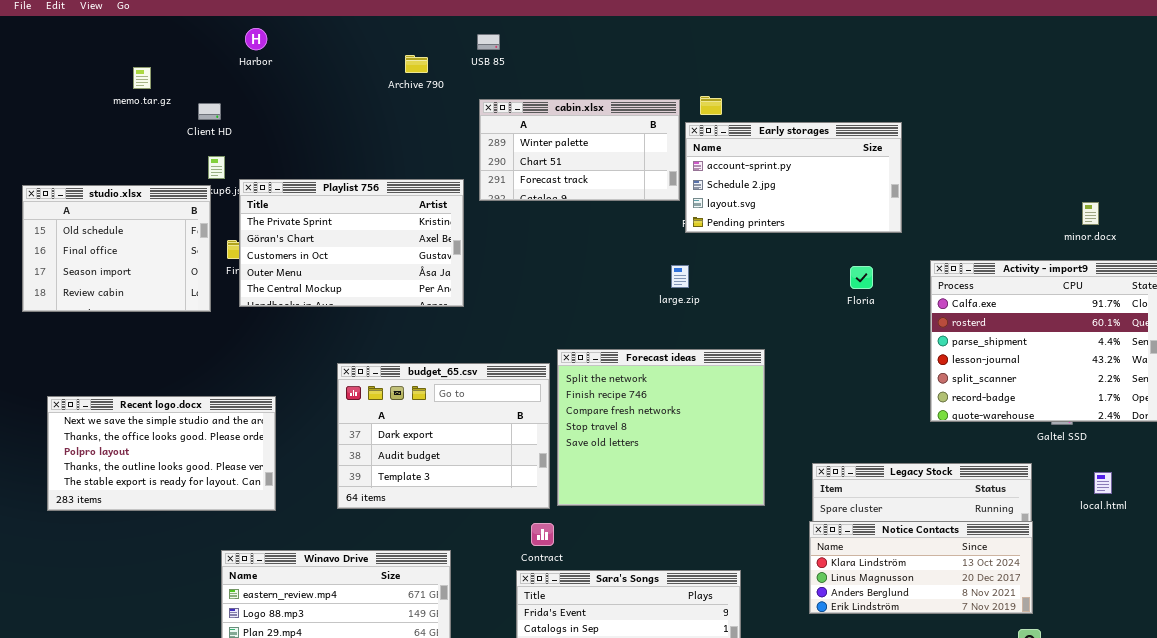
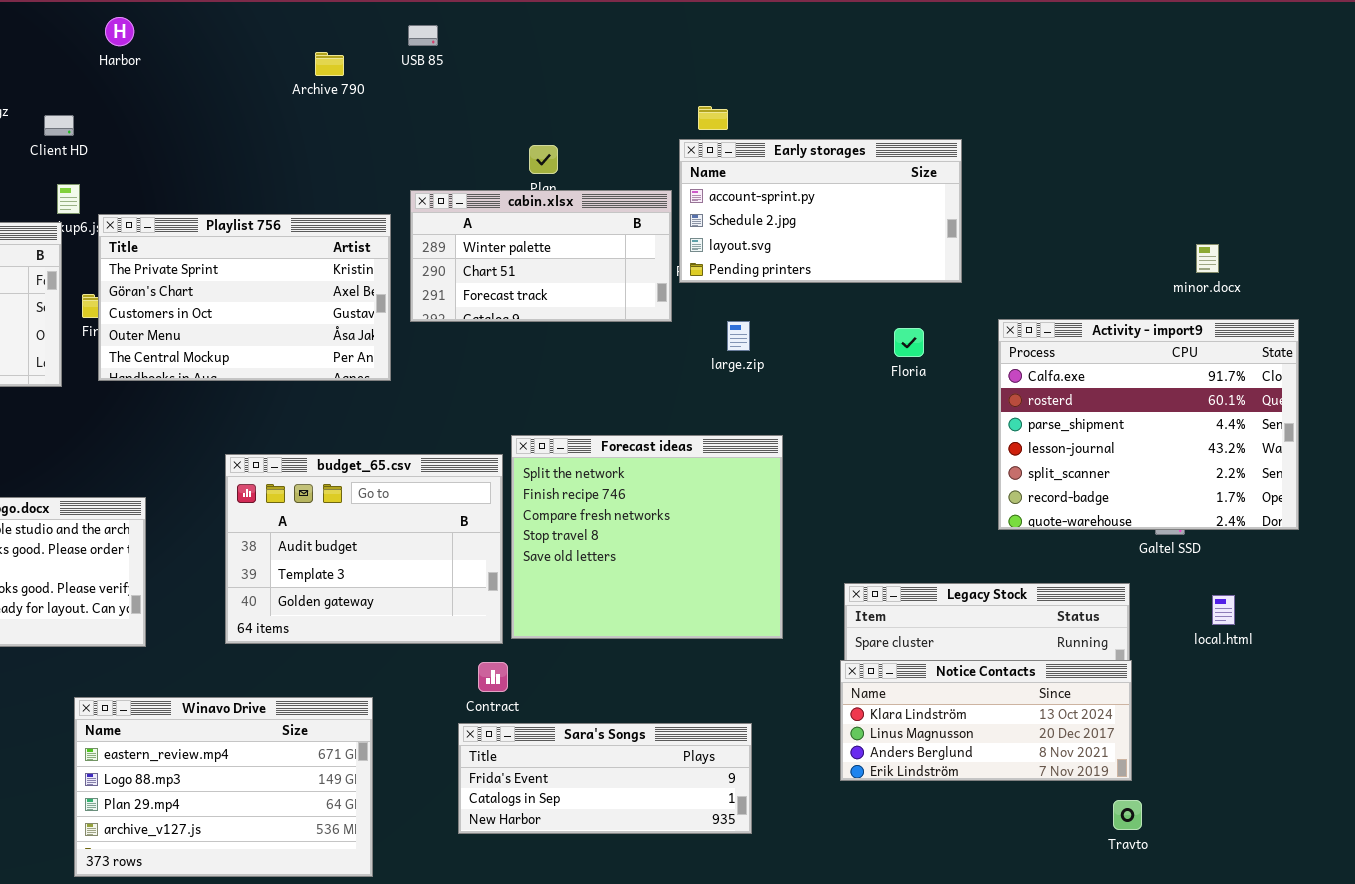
cabin.xlsx: [479,99,680,201] -> [410,190,672,322], moved
large.zip: [671,265,689,288] -> [727,321,750,351], moved
budget_65.csv: [337,363,550,509] -> [225,454,503,644], scrolled down 1 row

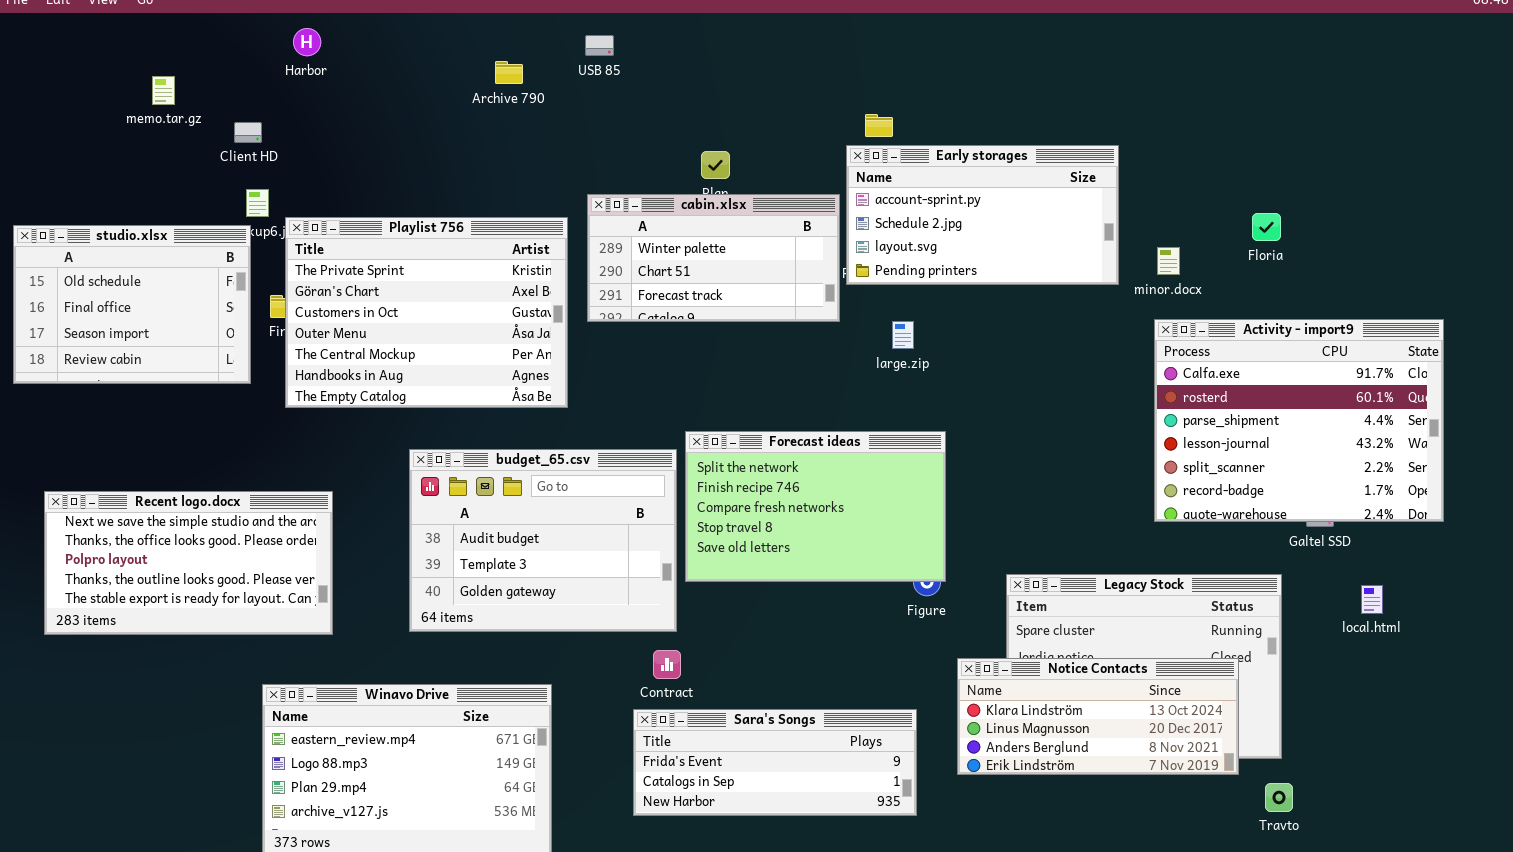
Playlist 756: [98,214,391,381] -> [285,217,568,408], resized
minor.docx: [1196,244,1219,273] -> [1157,247,1180,275], moved
Floria: [894,328,924,357] -> [1252,213,1281,241], moved
Forecast ideas: [511,435,783,639] -> [685,431,946,582], resized
Notice Contacts: [840,660,1132,781] -> [957,658,1239,775], moved

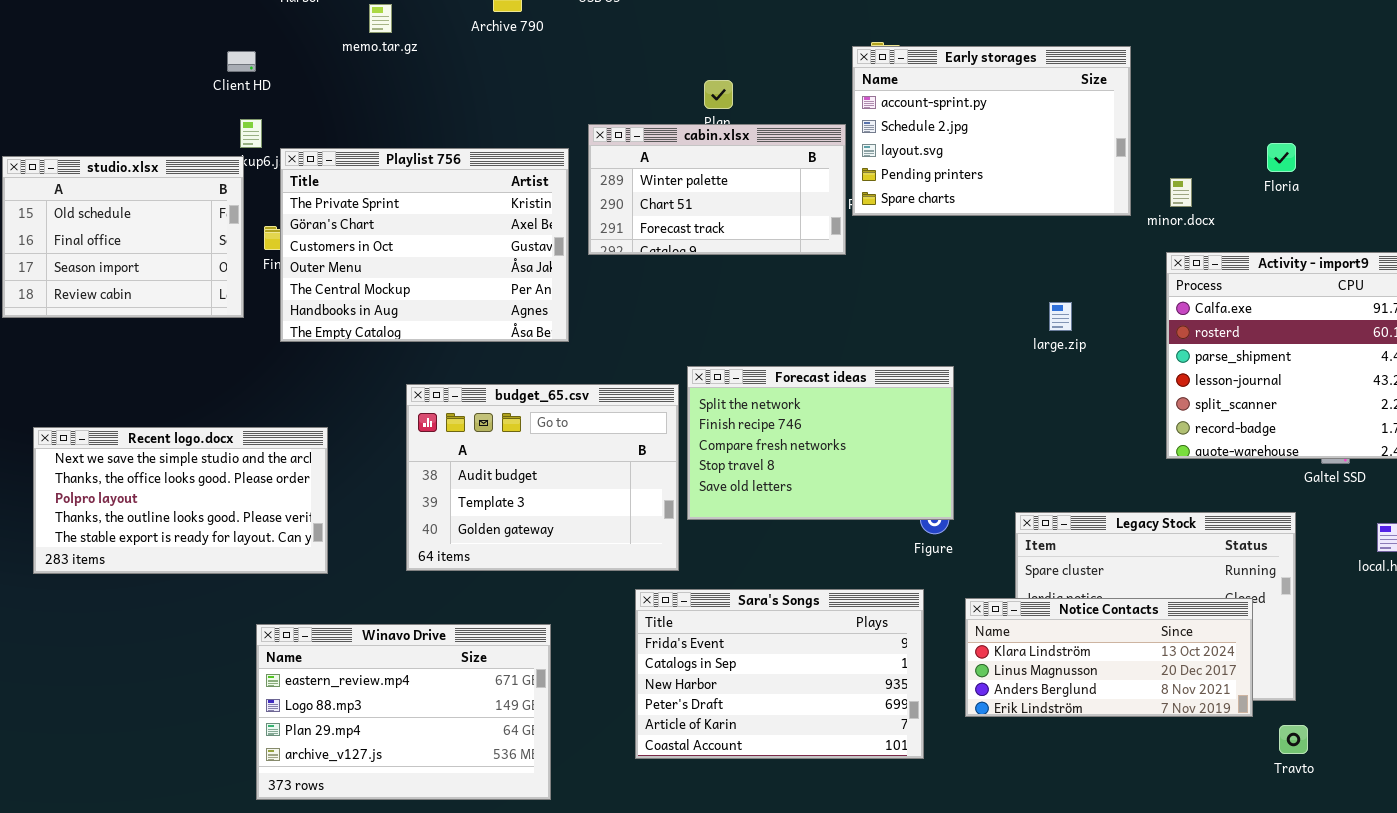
memo.tar.gz: [152,76,175,105] -> [369,4,392,33], moved
Early storages: [846,145,1119,285] -> [852,46,1131,216], resized
large.zip: [892,321,914,349] -> [1049,302,1072,331], moved
Sara's Songs: [633,709,917,816] -> [635,589,924,759], resized

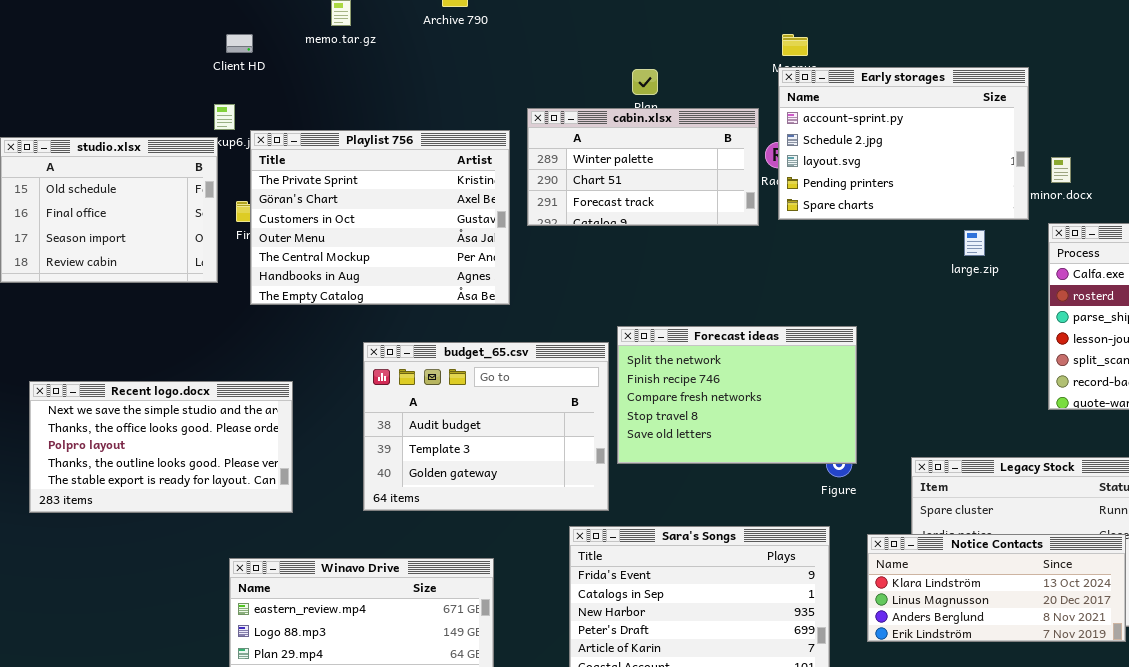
Early storages: [852,46,1131,216] -> [778,67,1029,220], moved
Client HD: [227,51,256,72] -> [226,34,253,53], moved
large.zip: [1049,302,1072,331] -> [964,230,985,256], moved

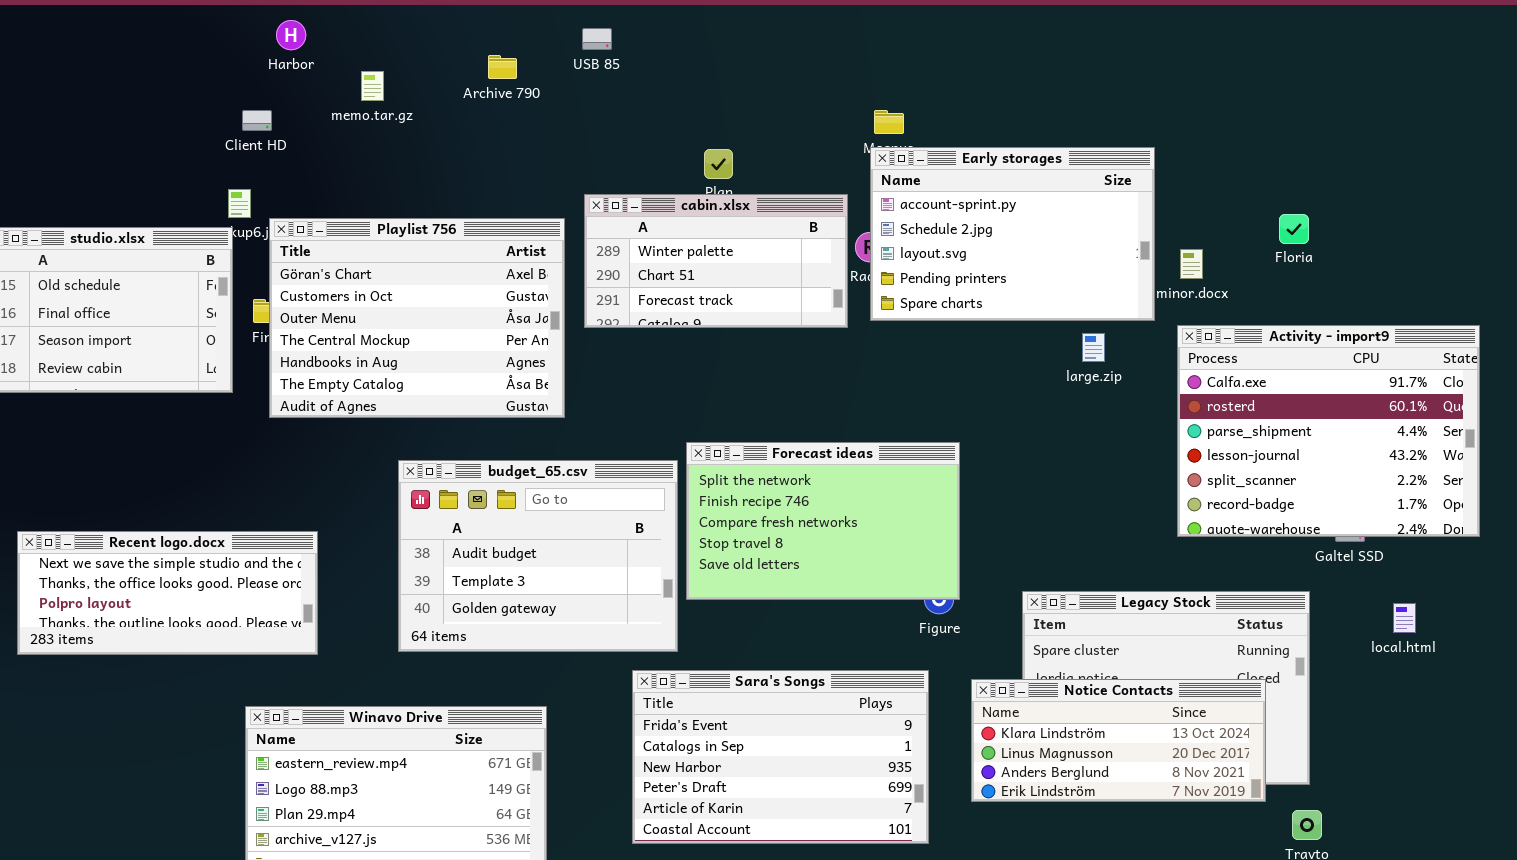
Playlist 756: [250,130,510,305] -> [269,218,565,418], scrolled down 1 row
Recent logo.docx: [29,381,293,513] -> [17,531,318,655], resized

